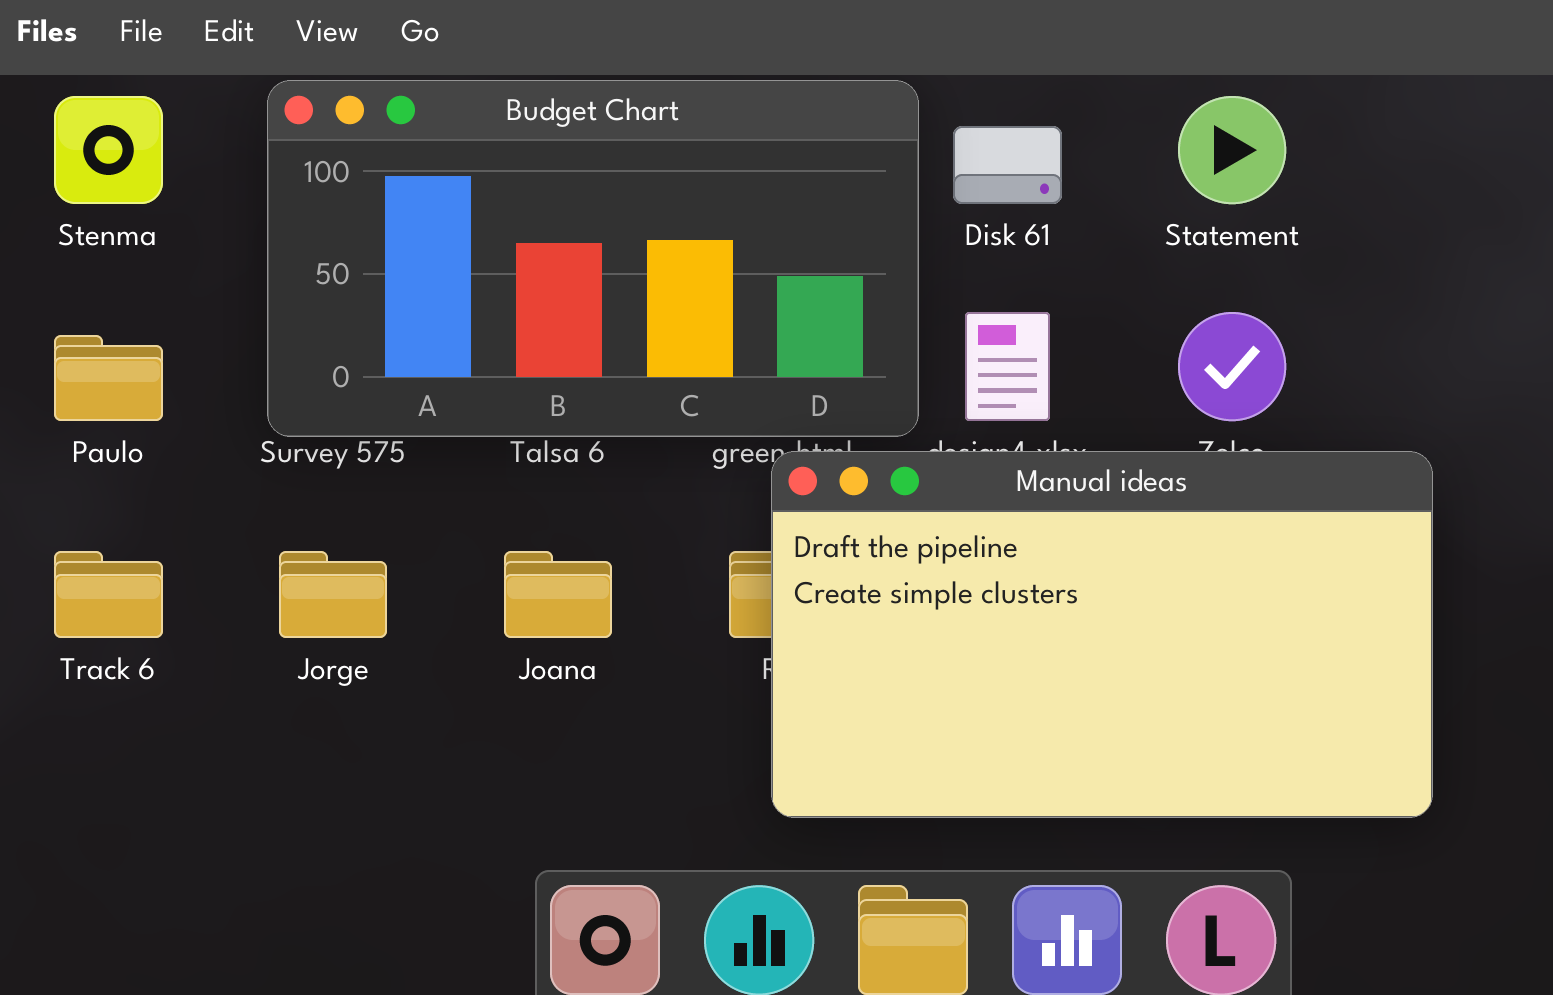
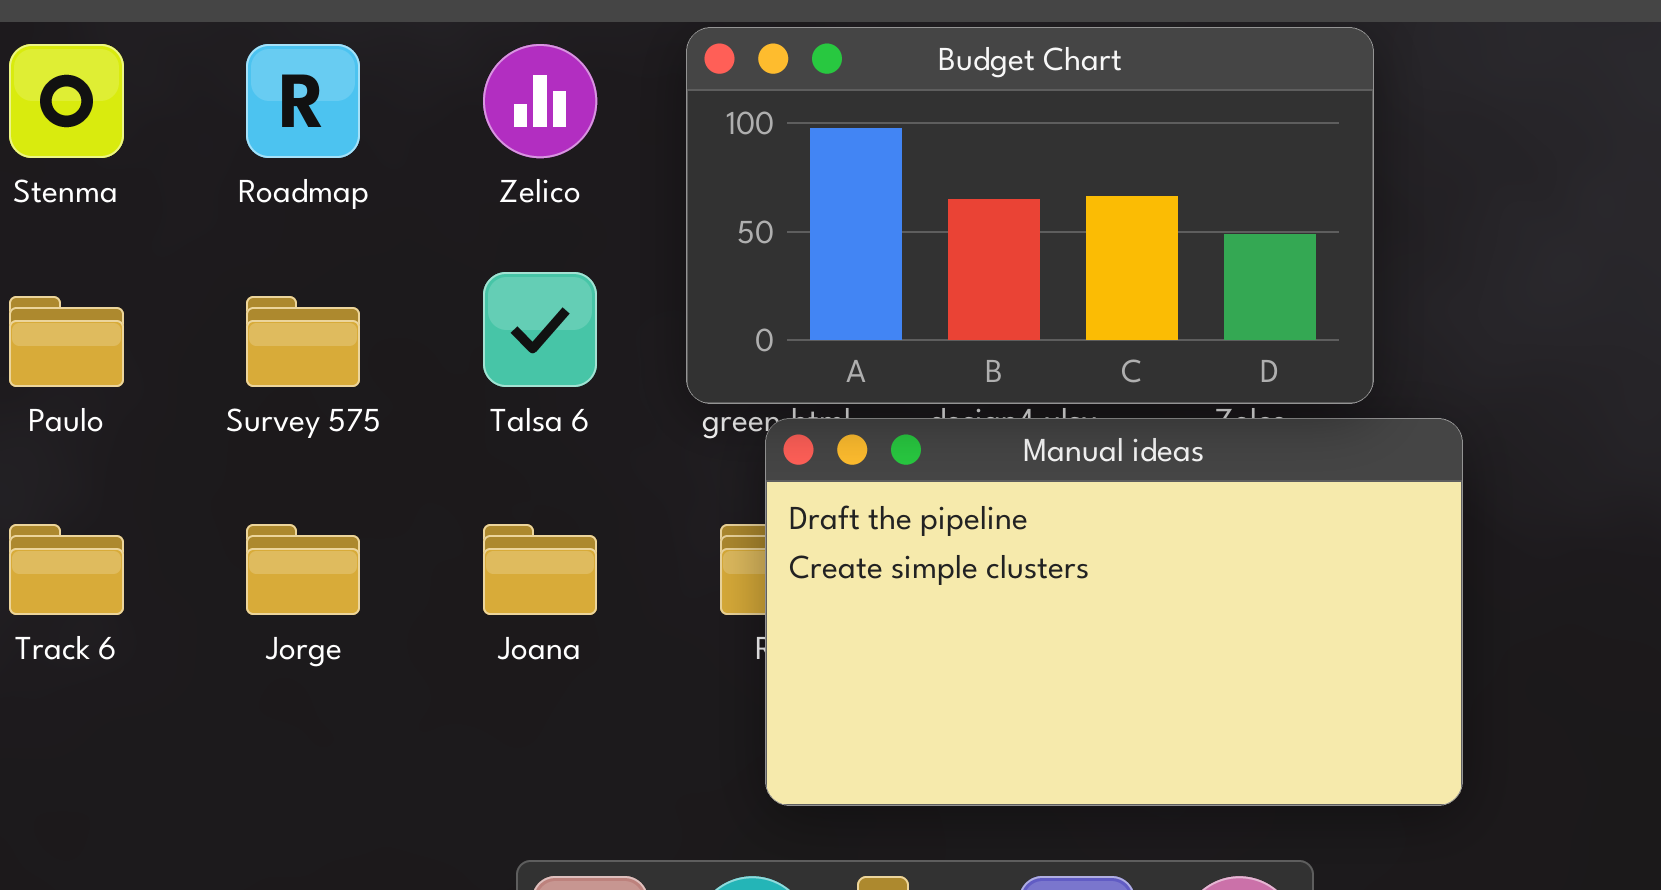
Budget Chart: [267,80,919,437] -> [686,27,1374,404], moved

